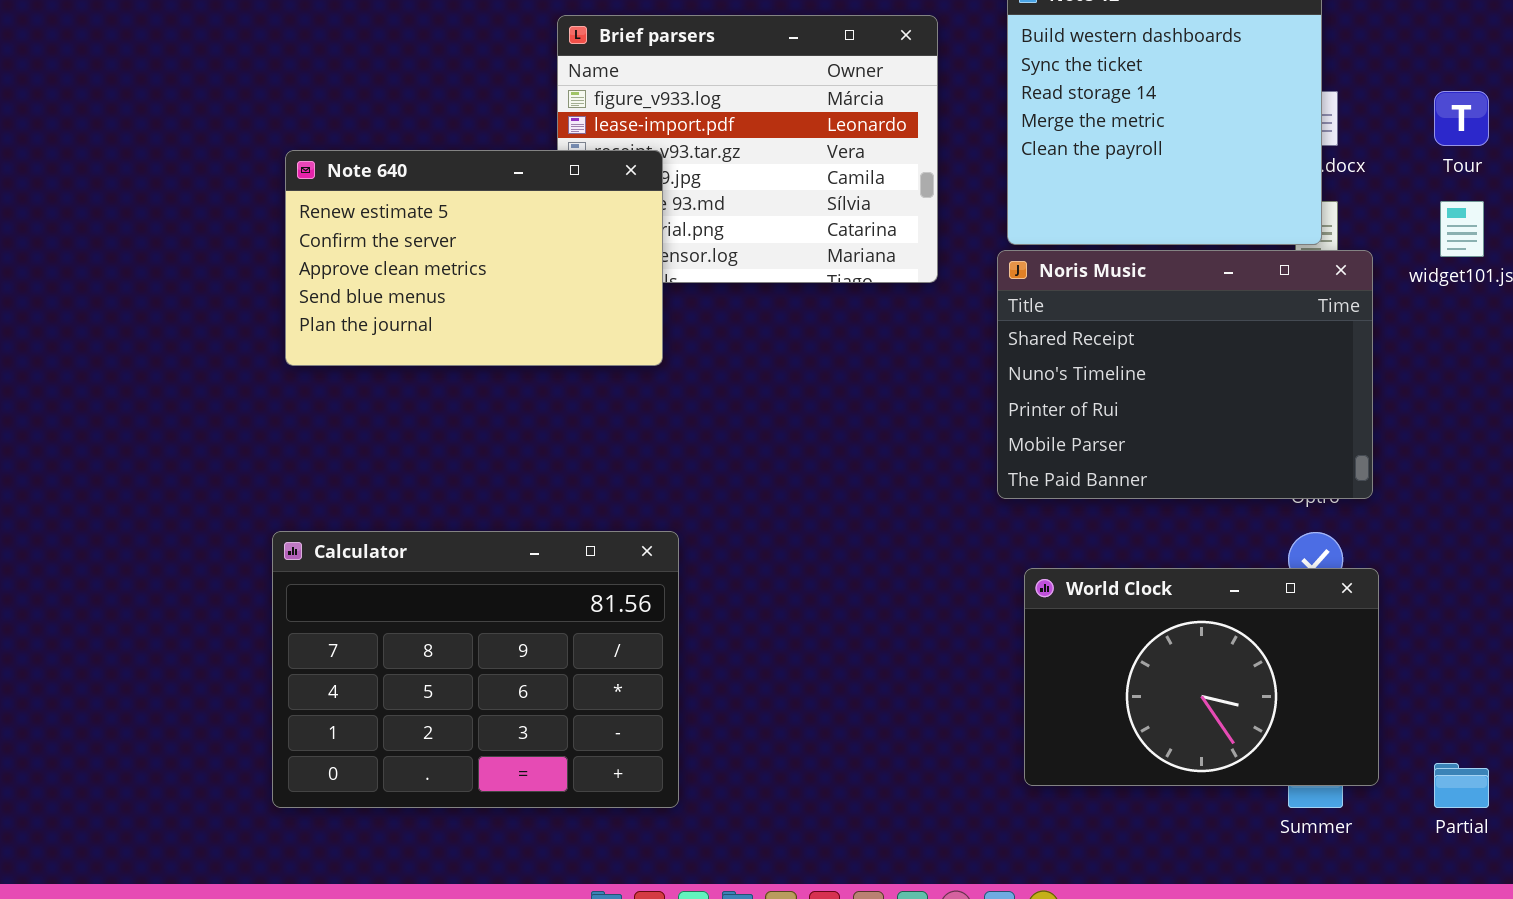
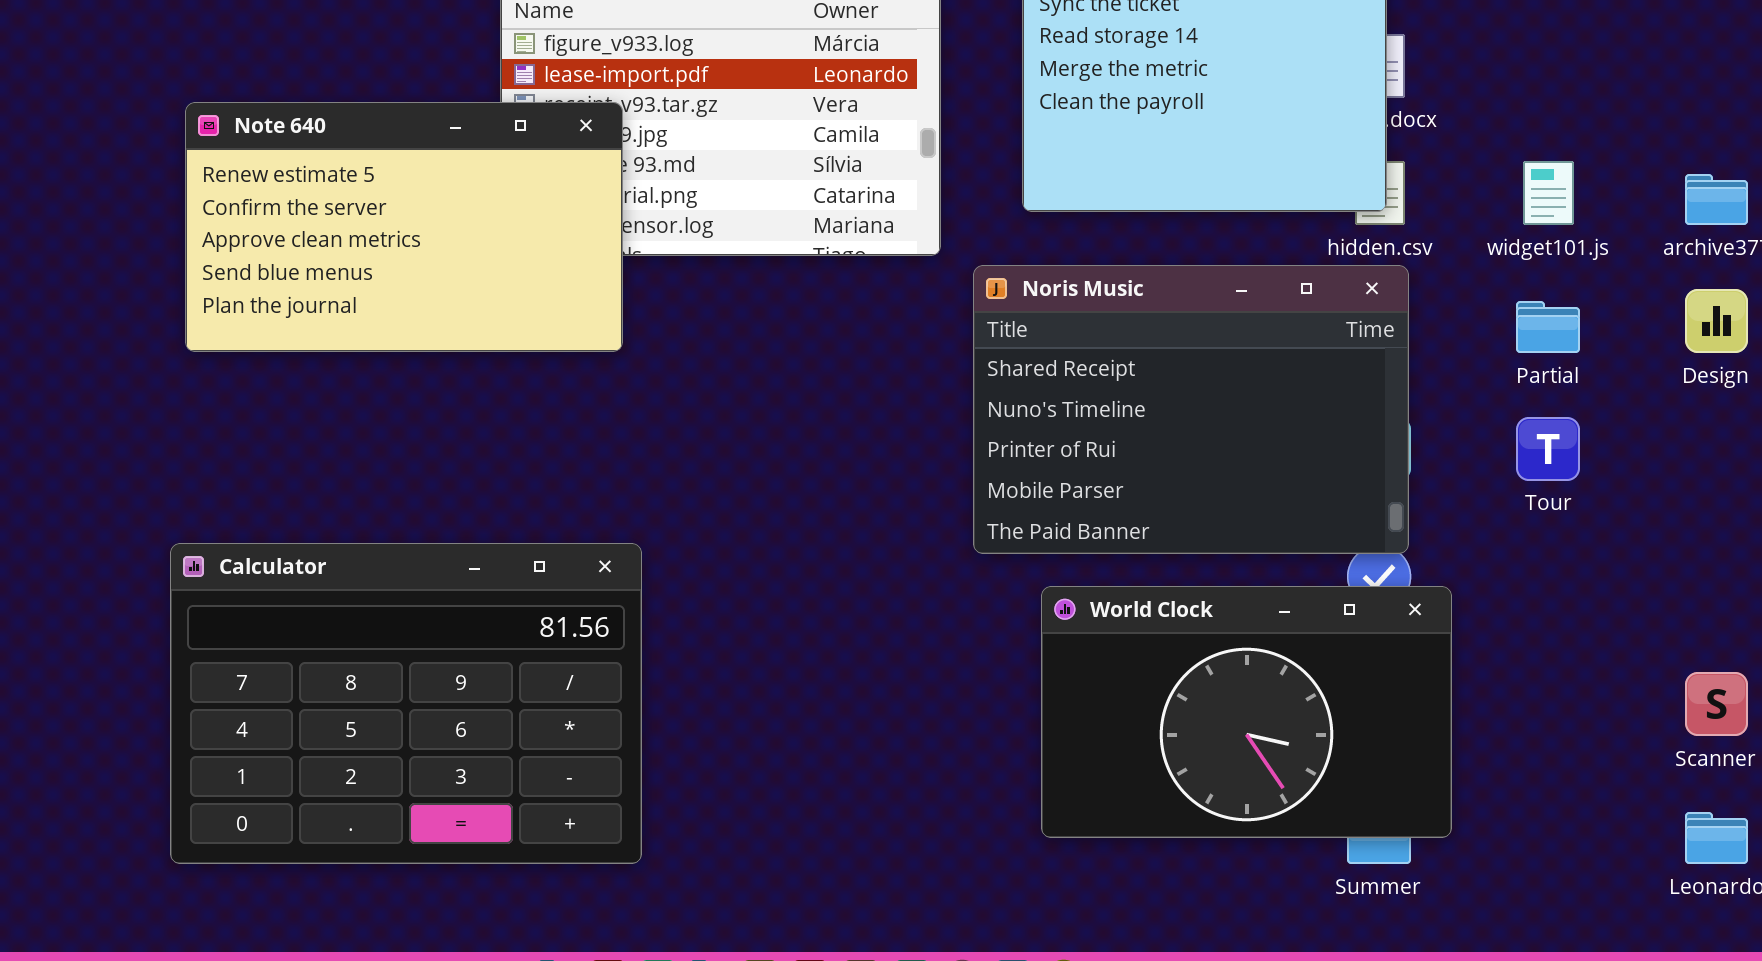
Tour: [1434,91,1489,146] -> [1516,417,1580,481], moved
Noris Music: [997,250,1373,499] -> [973,265,1409,554], moved
Partial: [1434,763,1489,808] -> [1516,301,1580,353], moved

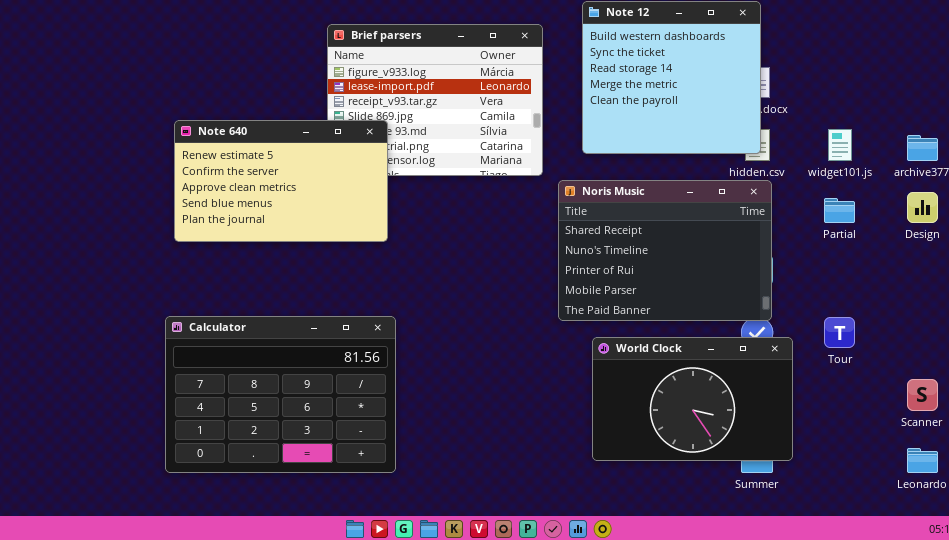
Note 640: [185,102,623,352] -> [174,120,388,242], moved
Tour: [1516,417,1580,481] -> [824,317,855,348], moved

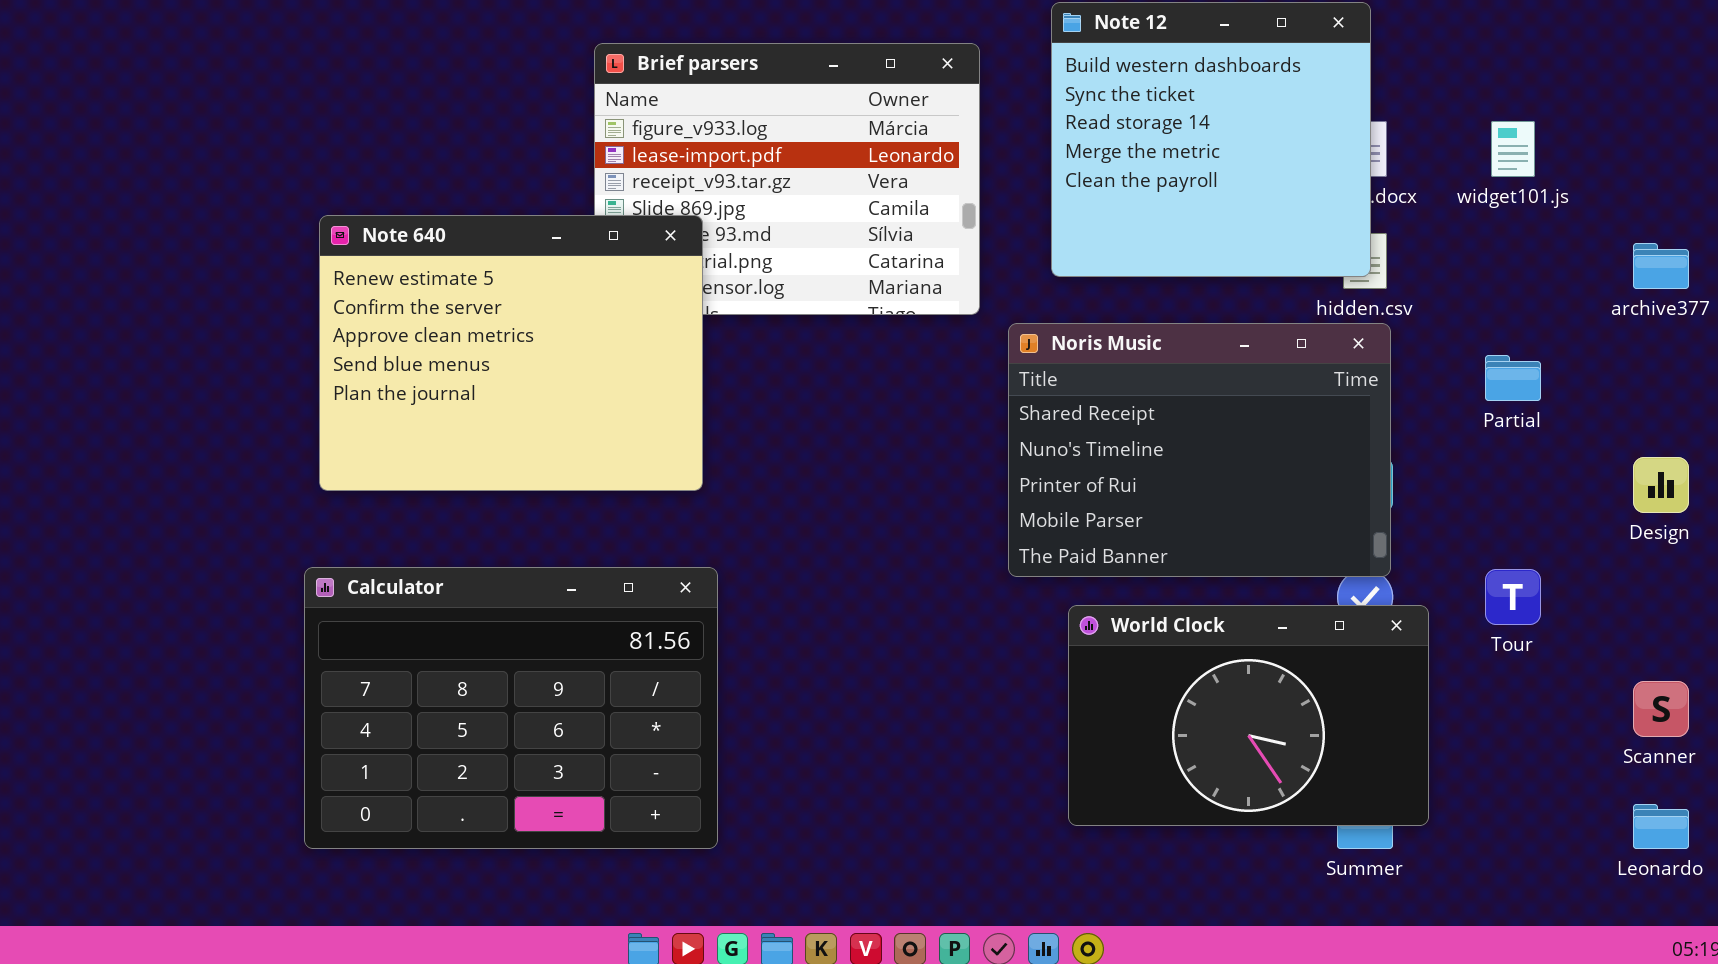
Note 640: [174,120,388,242] -> [319,215,703,491], resized
widget101.js: [828,129,852,161] -> [1491,121,1535,177], moved
Design: [907,192,938,223] -> [1633,457,1689,513], moved

